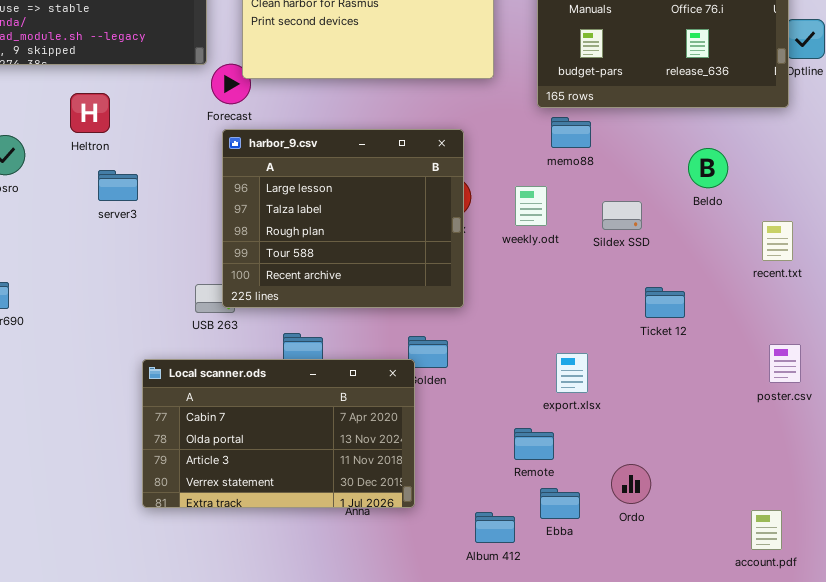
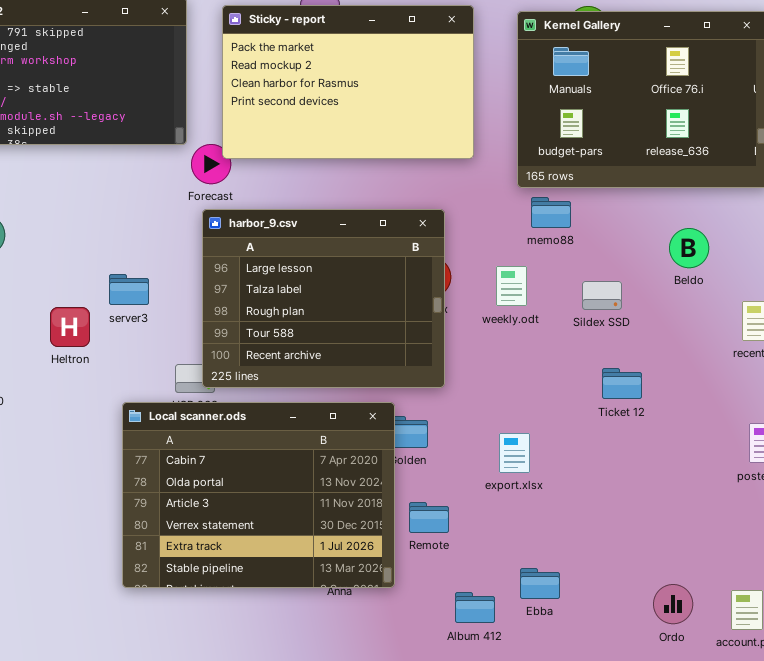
Heltron: [70,93,110,133] -> [50,307,90,347], moved
server3: [98,170,138,201] -> [109,274,149,305], moved
Ticket 12: [645,287,685,318] -> [602,368,642,399], moved
export.xlsx: [556,353,588,393] -> [499,433,530,473], moved
Local scanner.ods: [142,359,415,508] -> [122,402,395,588], resized
Remote: [514,428,554,460] -> [409,502,449,533], moved
Ordo: [611,464,651,504] -> [653,584,693,624], moved

